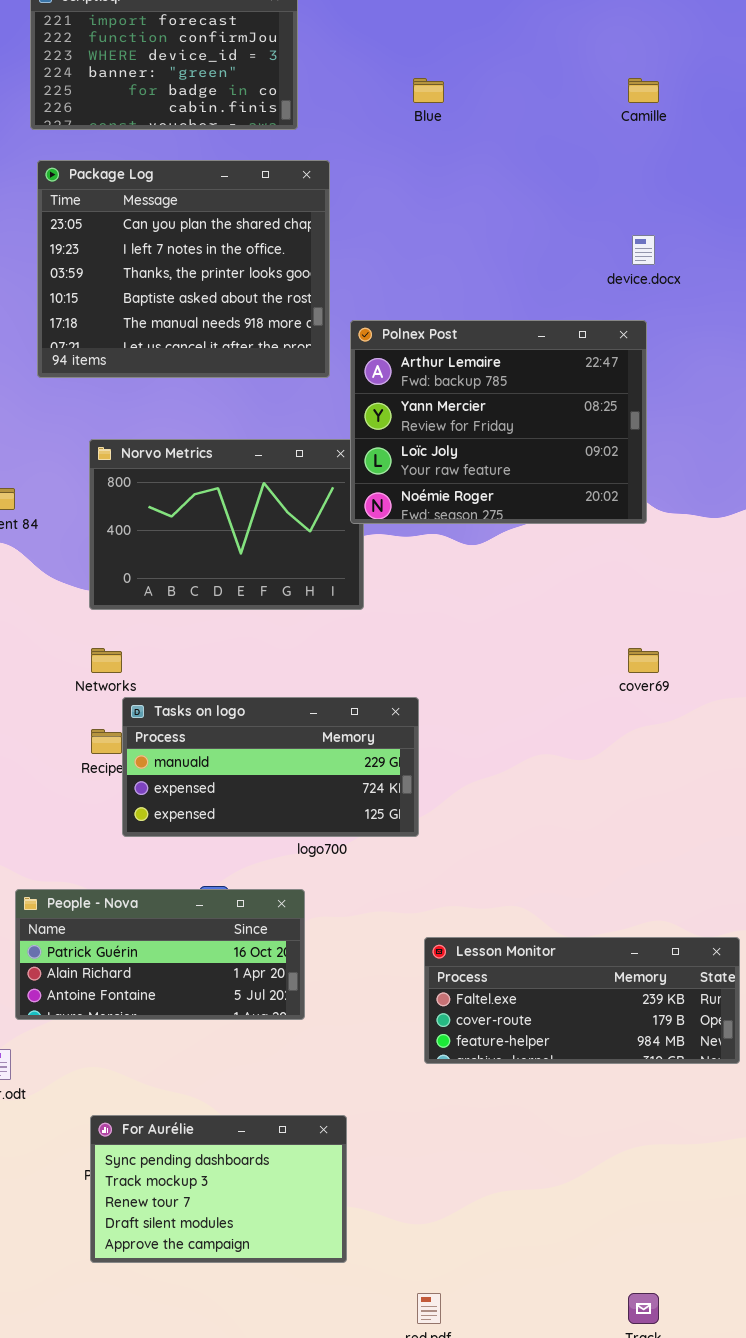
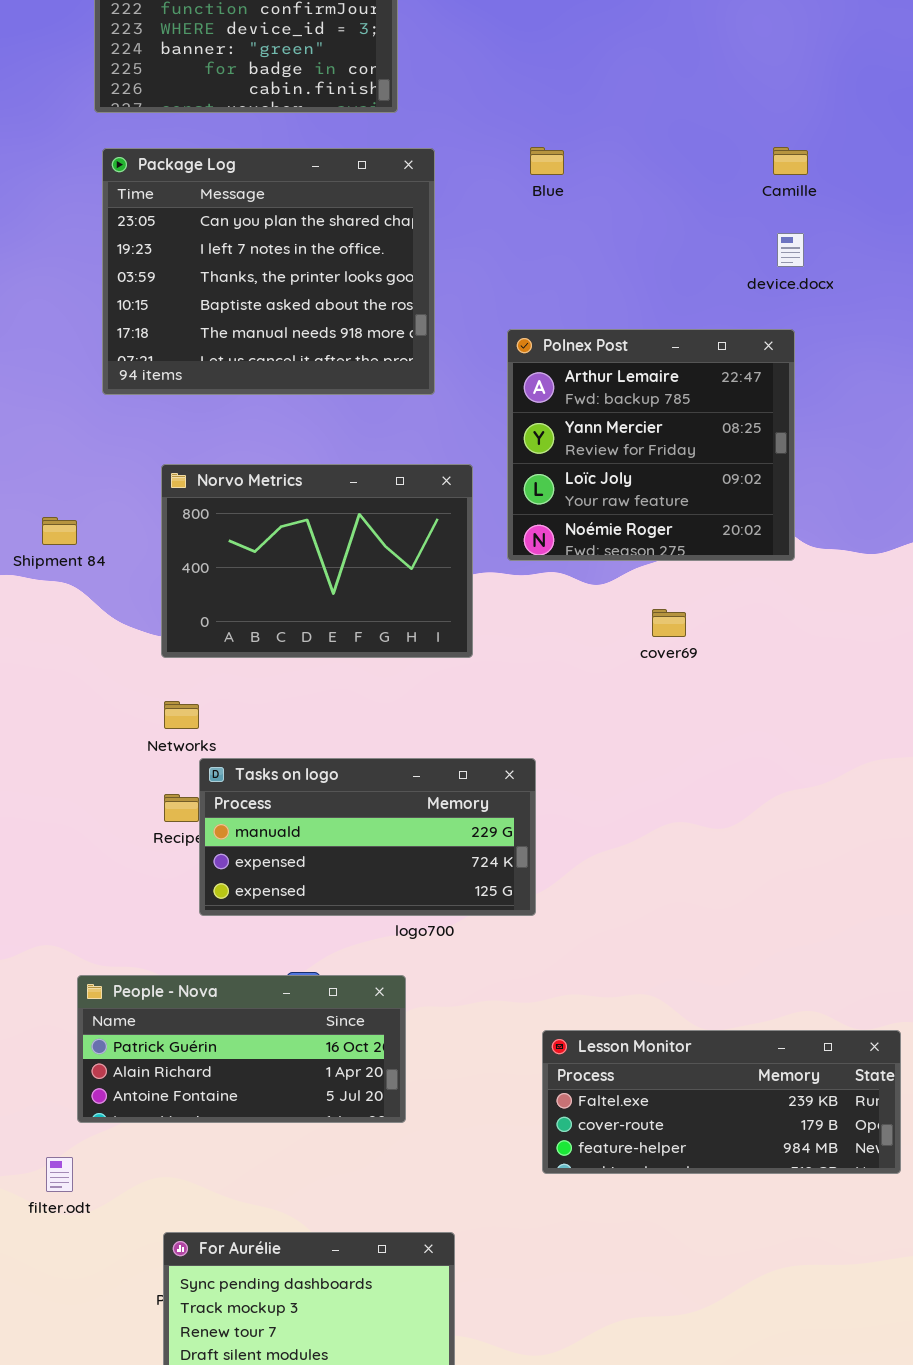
Blue: [413,78,444,103] -> [530,147,564,175], moved
Camille: [628,78,659,103] -> [773,147,808,175], moved
Polnex Post: [350,320,647,524] -> [507,329,795,561], resized
cover69: [628,648,659,673] -> [652,609,686,637], moved

